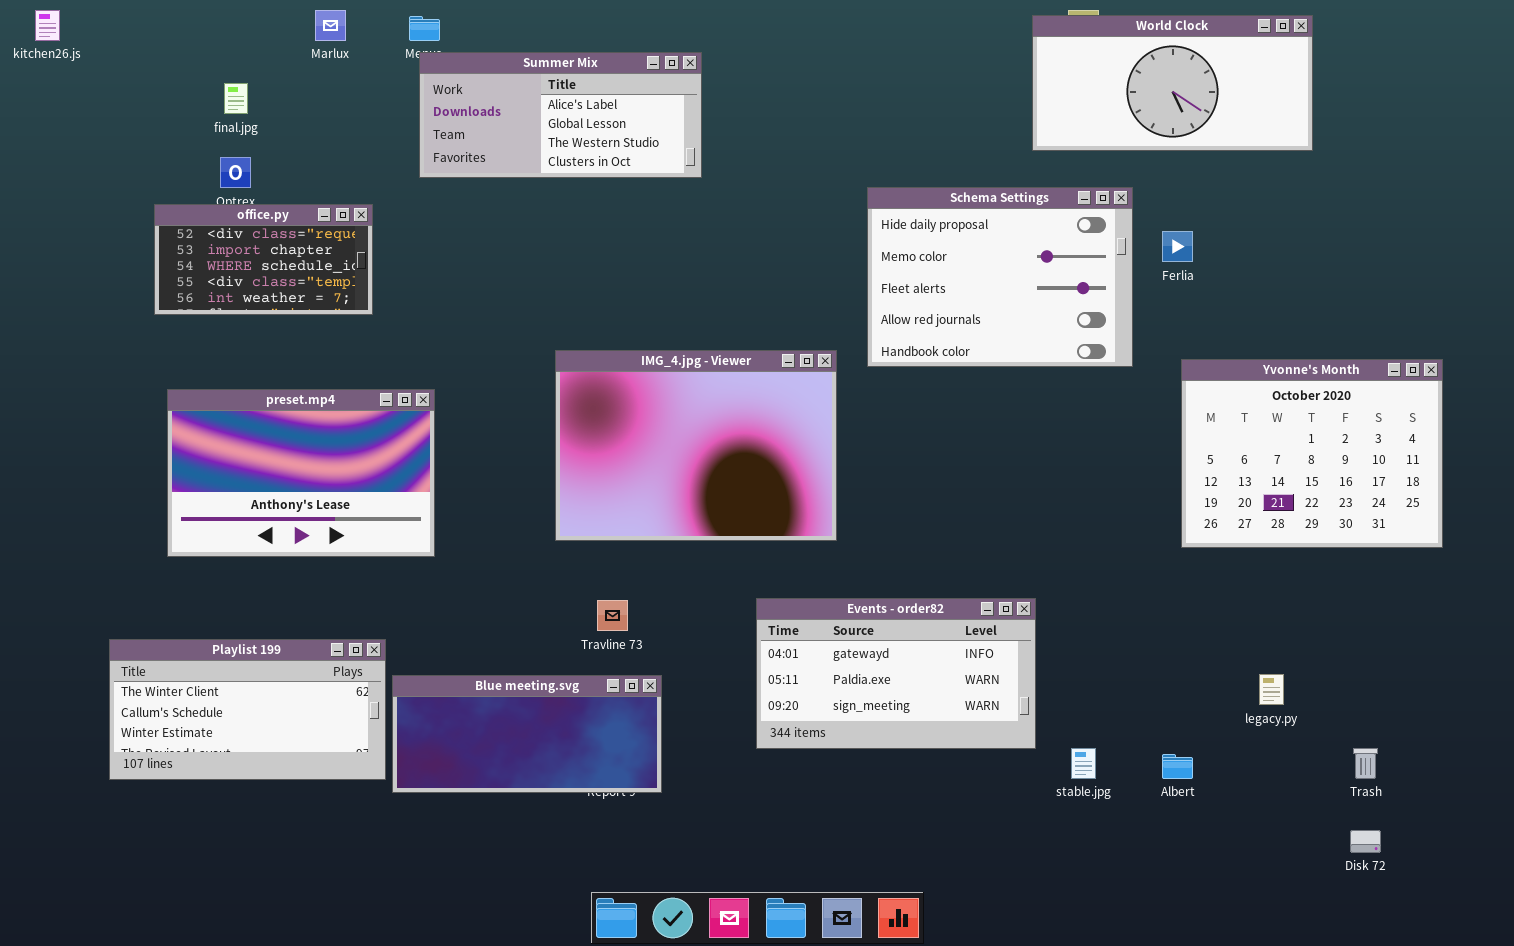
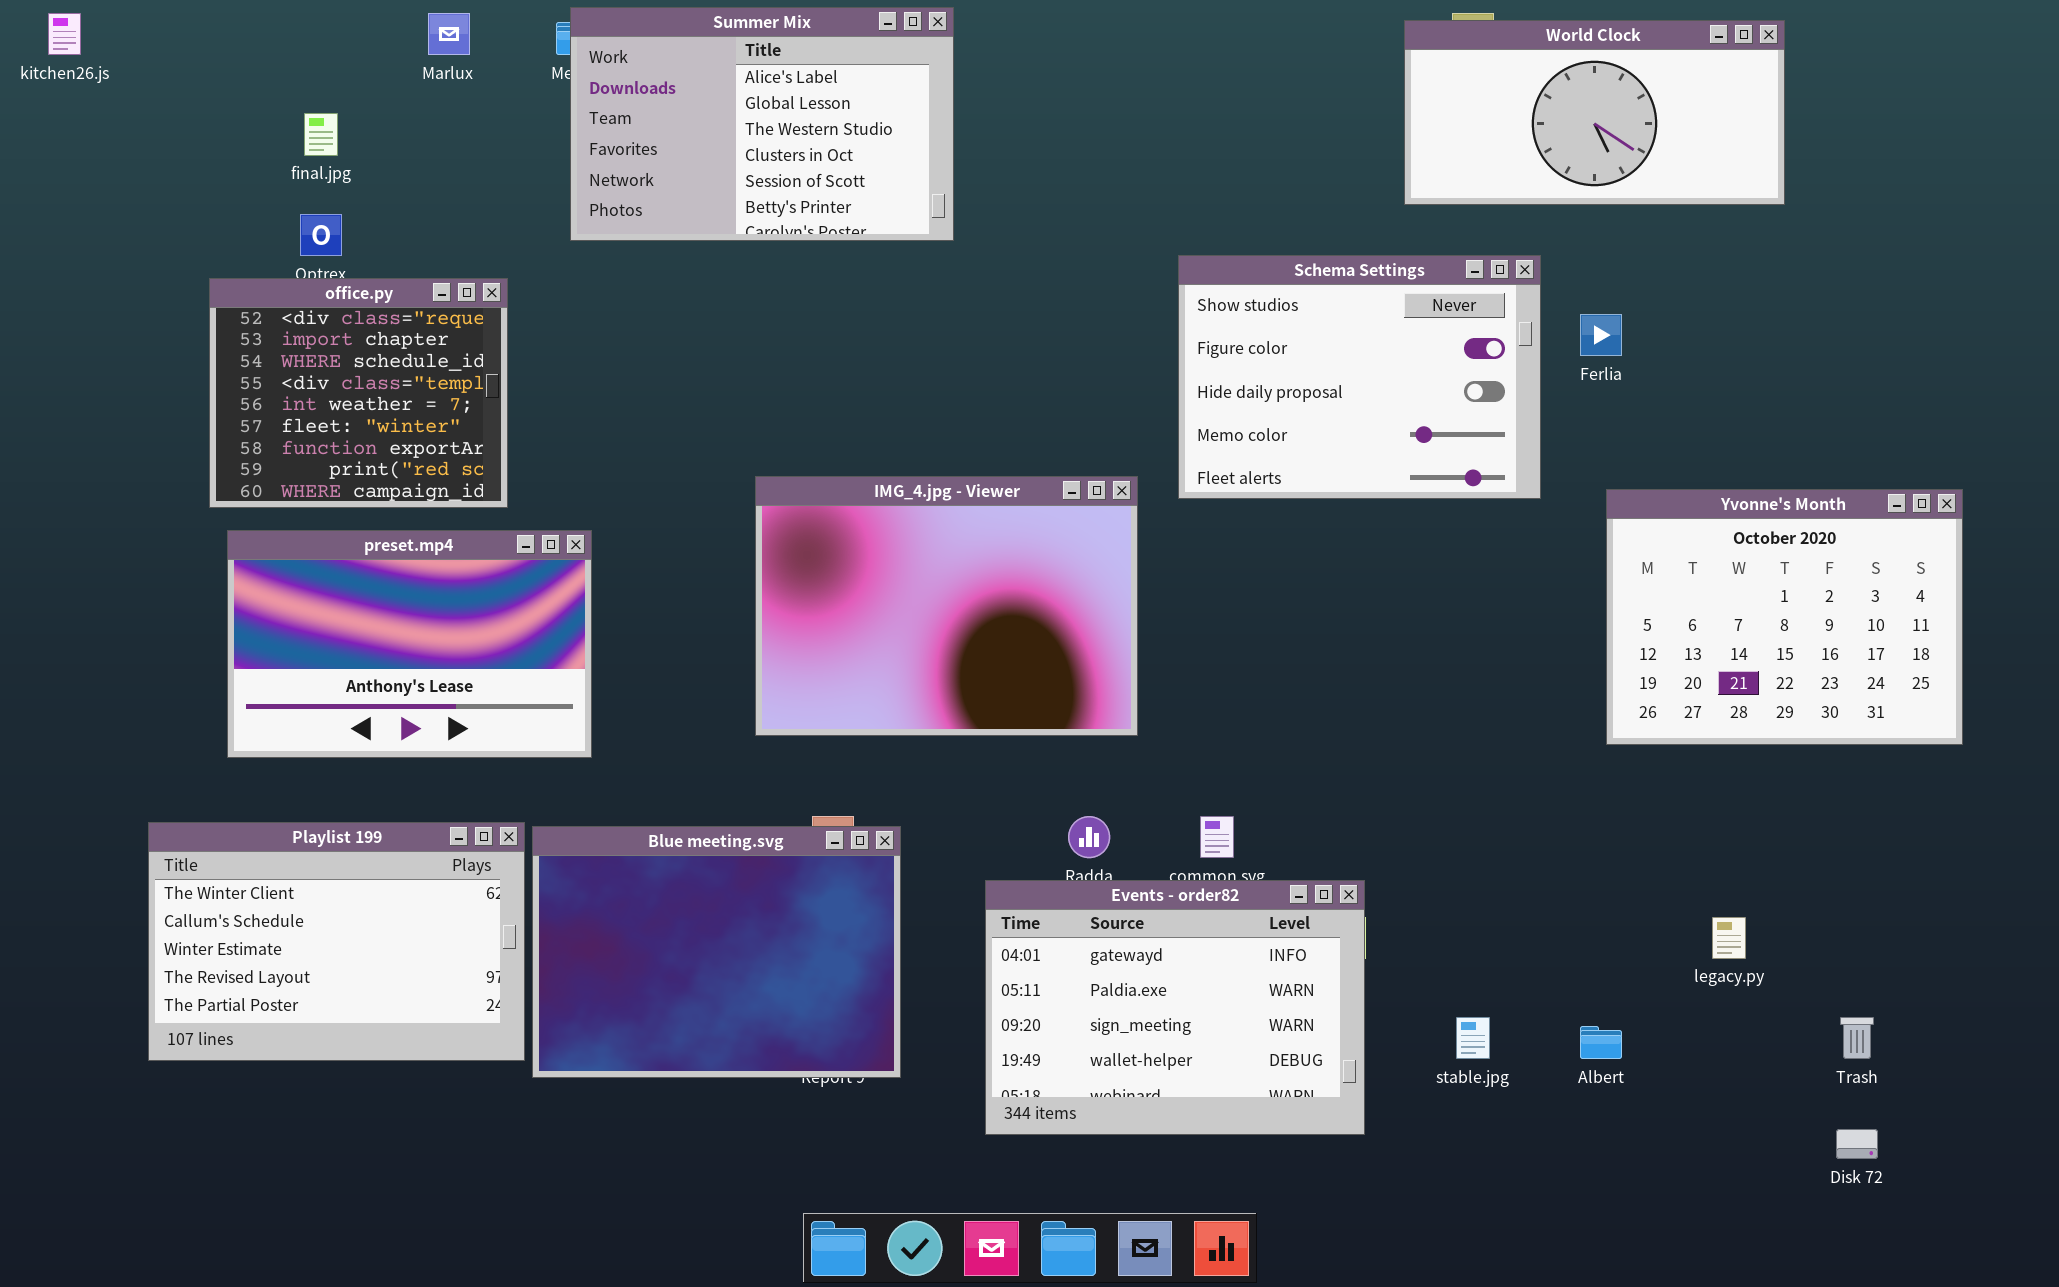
Summer Mix: [419,52,702,178] -> [570,7,954,241], resized
Schema Settings: [867,187,1133,367] -> [1178,255,1541,499], scrolled up 2 rows
office.py: [154,204,373,315] -> [209,278,508,508], resized
Events - order82: [756,598,1036,749] -> [985,880,1365,1135], moved, resized
Playlist 199: [109,639,386,780] -> [148,822,525,1061], resized
Blue meeting.svg: [392,675,662,793] -> [532,826,901,1078], resized

